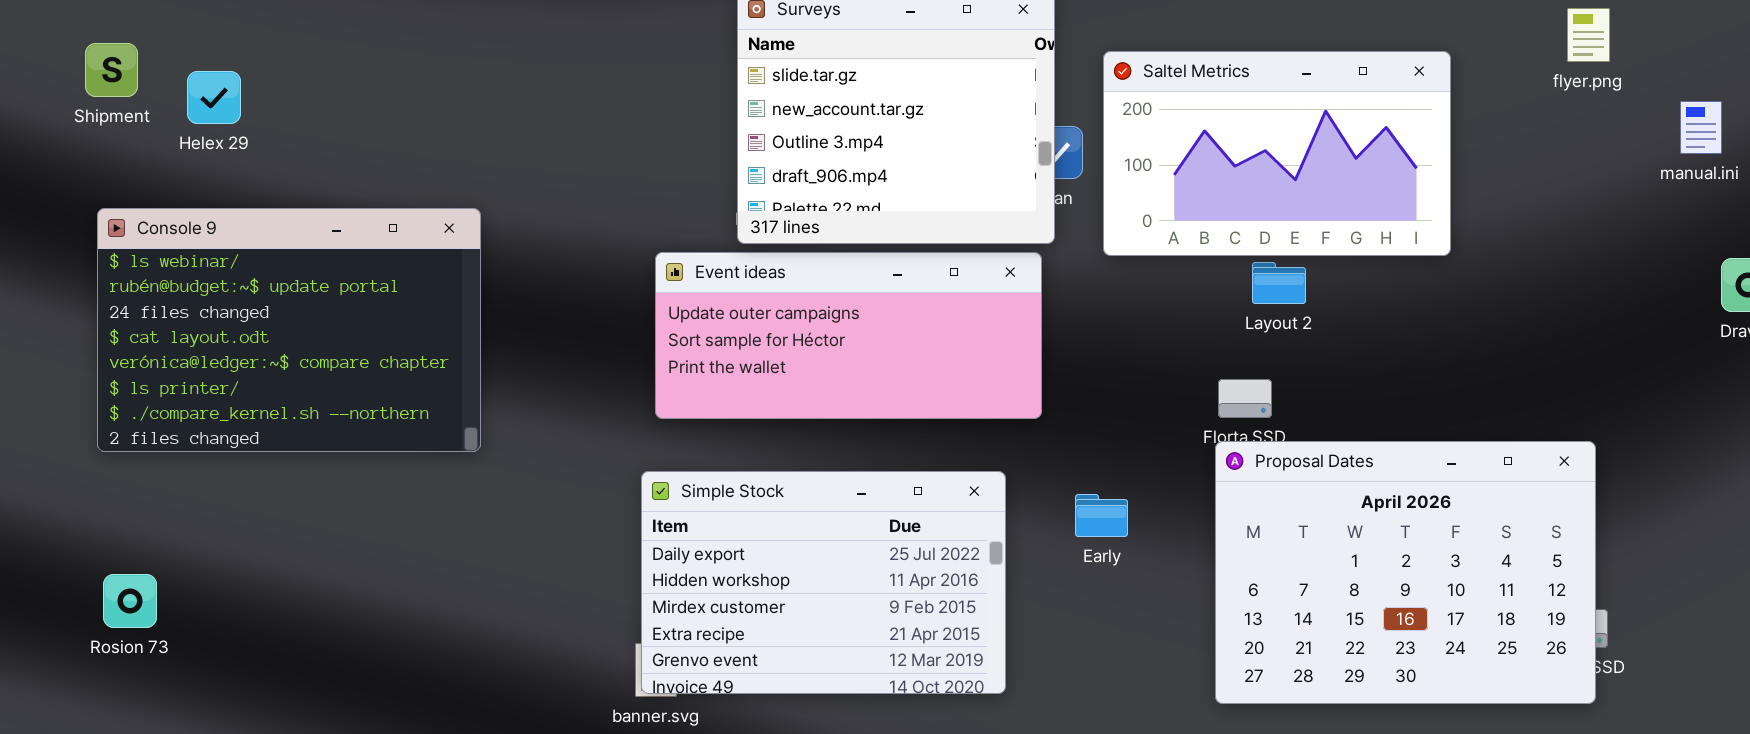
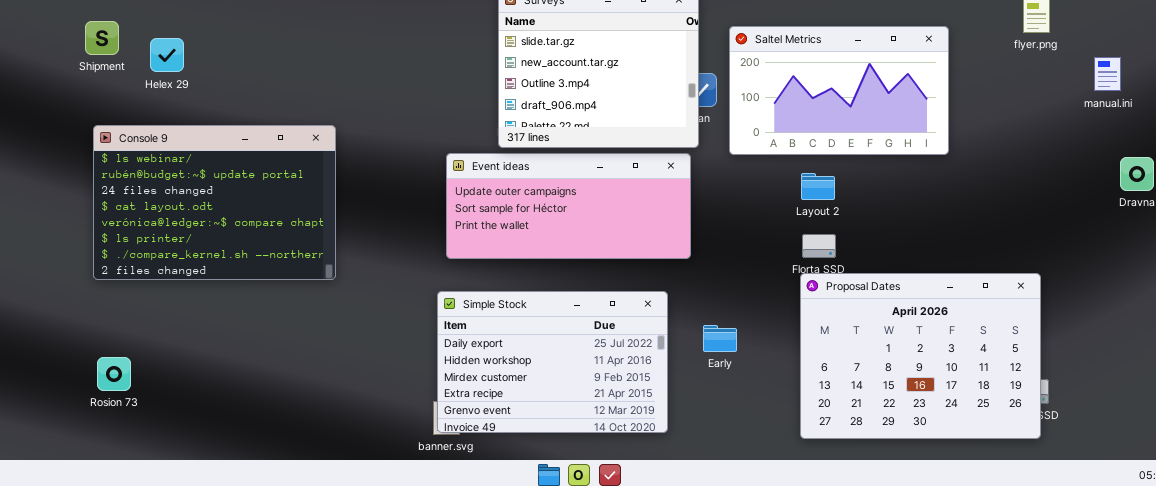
Layout 2: [1252,262,1306,304] -> [801,173,835,200], moved
Early: [1075,494,1128,537] -> [703,325,737,352], moved

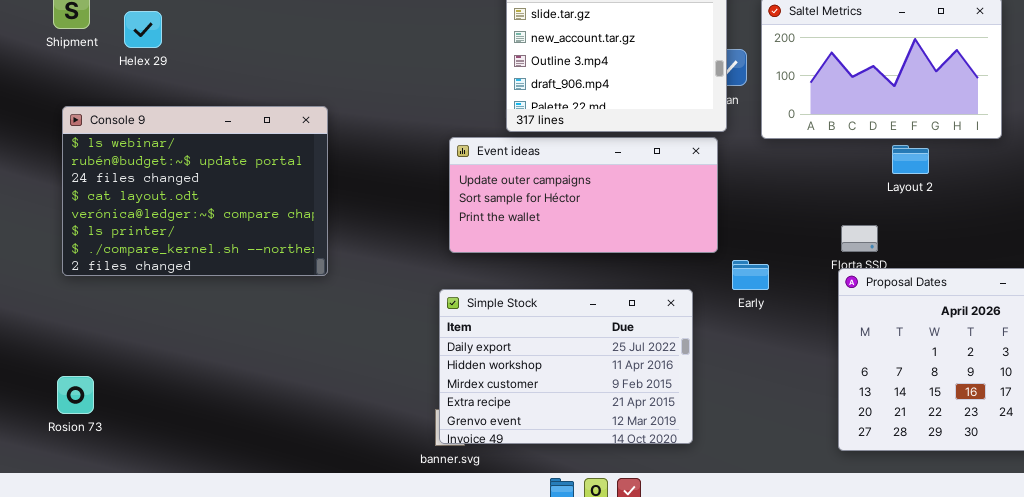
Layout 2: [801,173,835,200] -> [892,145,929,174], moved
Early: [703,325,737,352] -> [732,260,769,290], moved
Rosion 73: [97,357,131,391] -> [57,376,94,414], moved

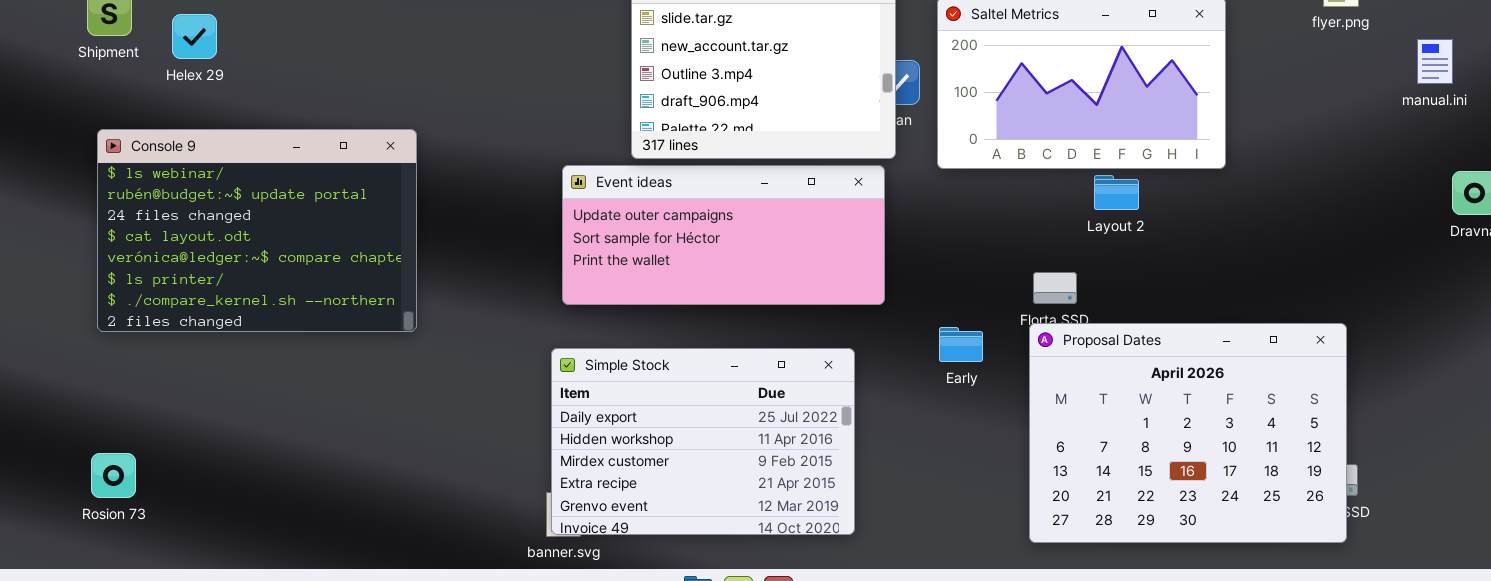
Early: [732,260,769,290] -> [939,327,983,362], moved

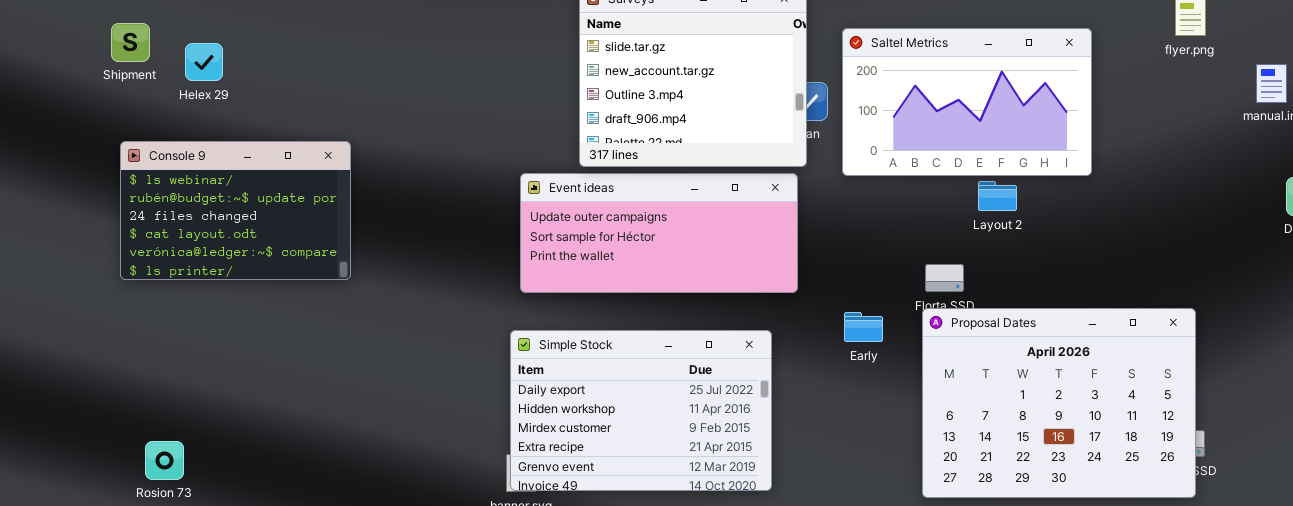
Console 9: [97,129,417,332] -> [120,141,351,280], resized
Rosion 73: [91,453,136,498] -> [145,441,184,480], moved

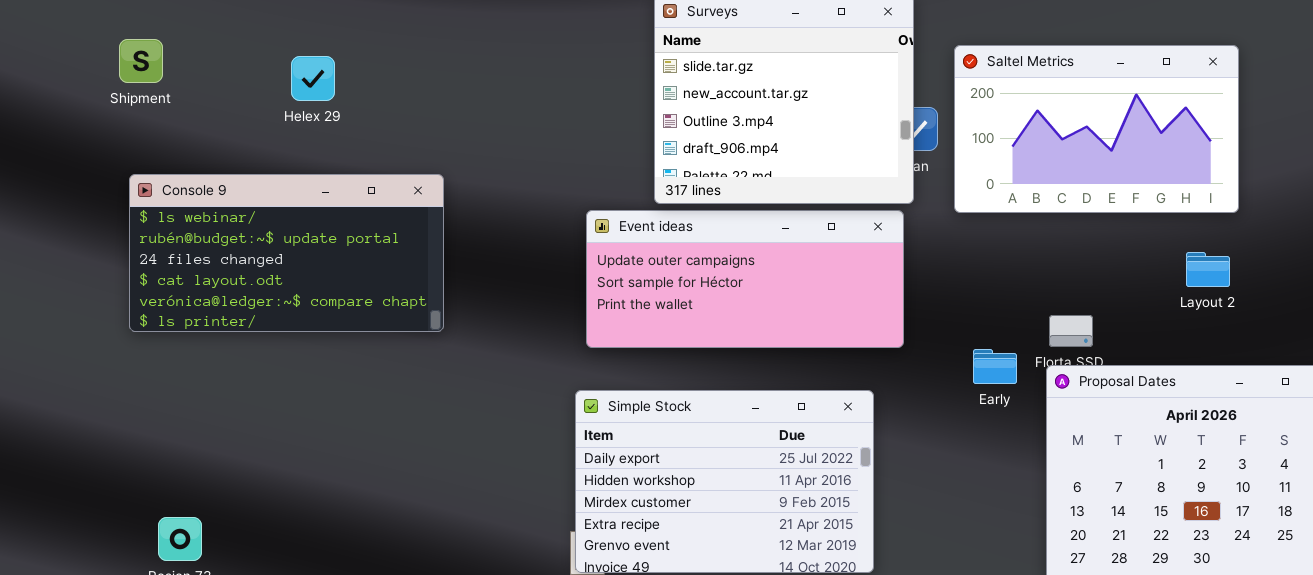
Helex 29: [185,43,223,81] -> [291,56,335,101], moved
Console 9: [120,141,351,280] -> [129,174,444,332], resized
Layout 2: [978,181,1017,211] -> [1186,252,1230,287], moved
Early: [844,312,883,342] -> [973,349,1017,384], moved

